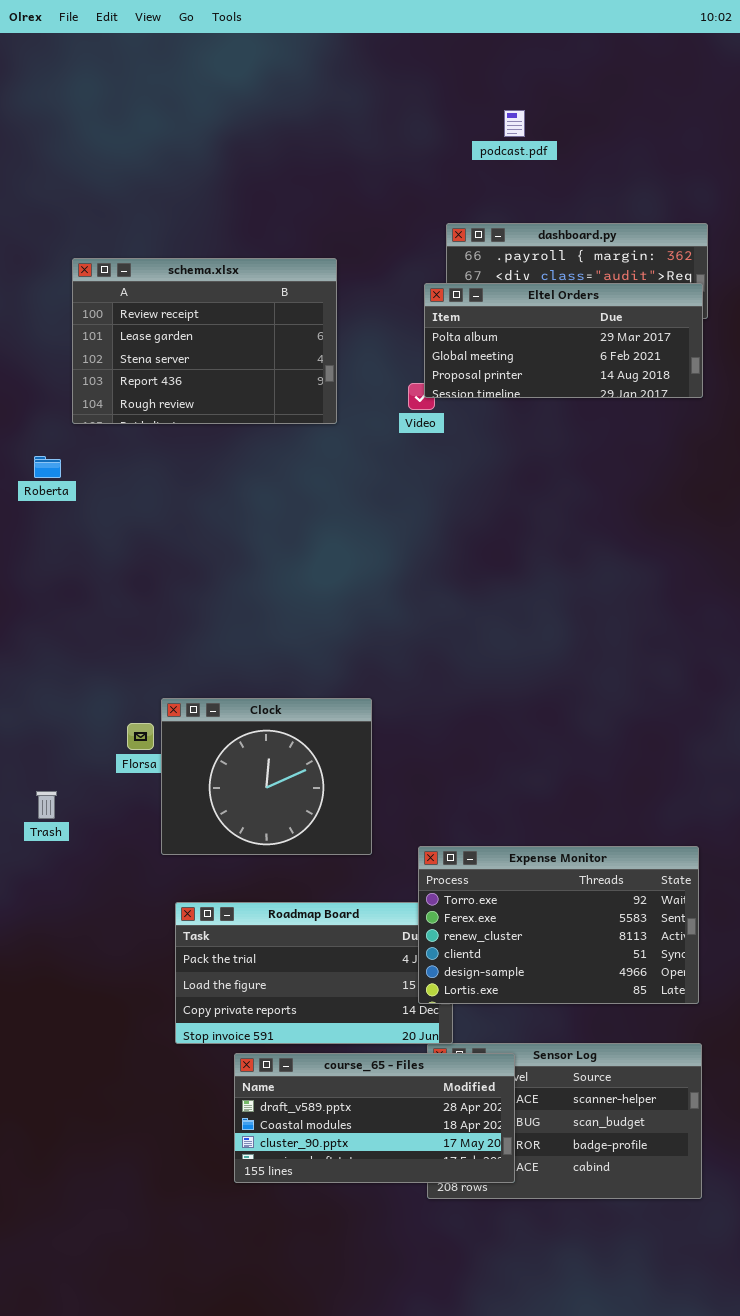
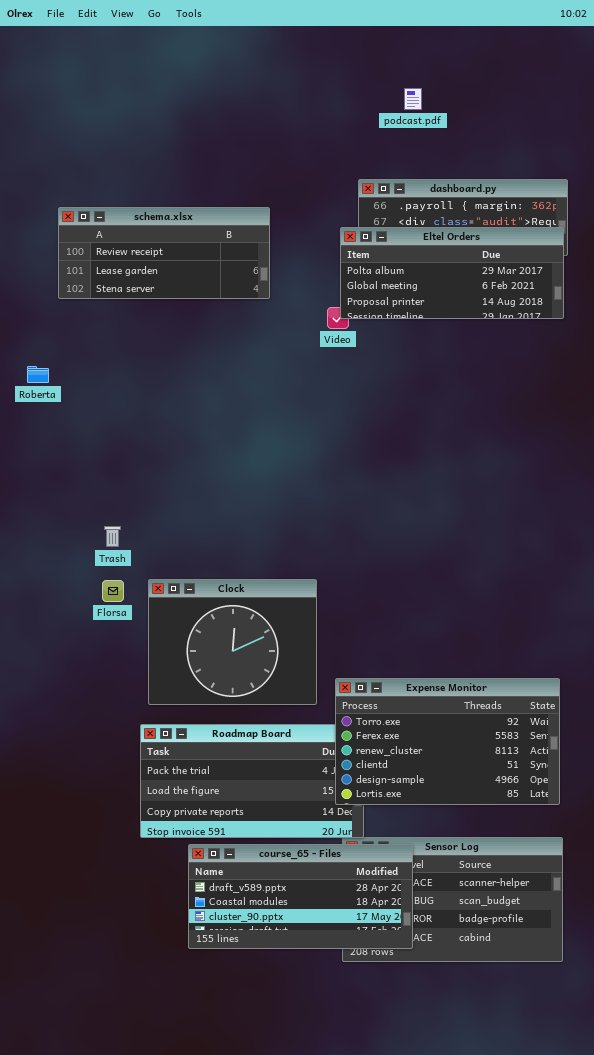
schema.xlsx: [72,258,337,424] -> [58,207,270,299], resized
Clock: [161,698,372,855] -> [148,579,317,705], moved
Trash: [36,791,57,819] -> [104,526,121,547], moved

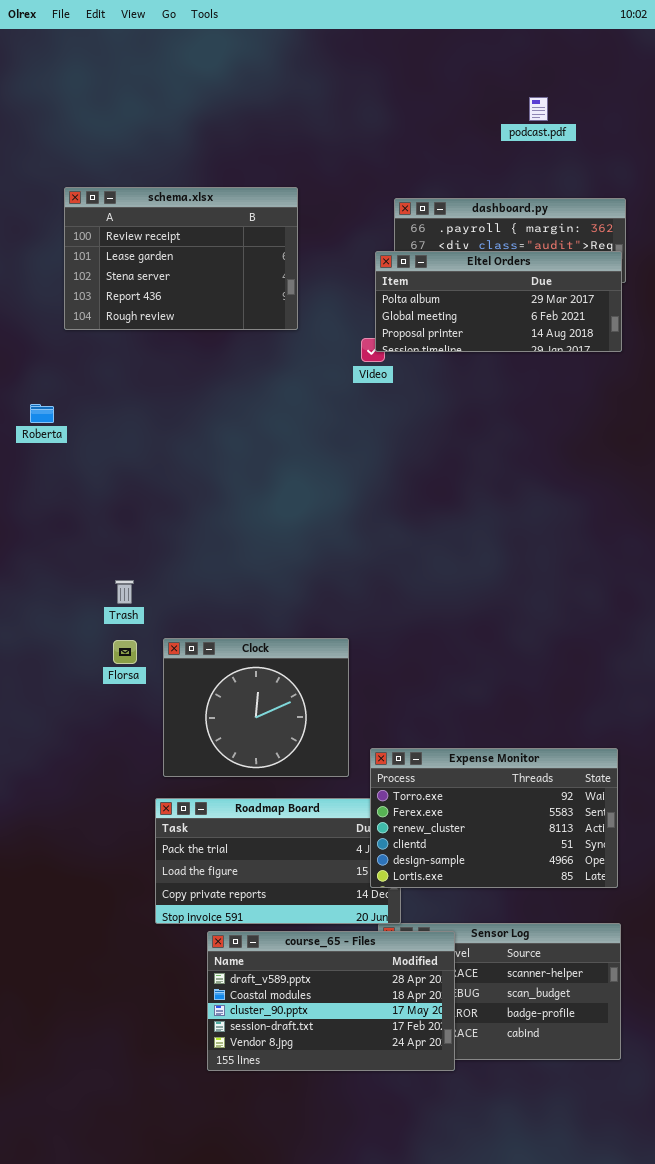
podcast.pdf: [404,88,422,110] -> [529,97,548,121], moved
schema.xlsx: [58,207,270,299] -> [64,187,298,330], resized
course_65 - Files: [188,844,413,949] -> [207,931,455,1071], resized

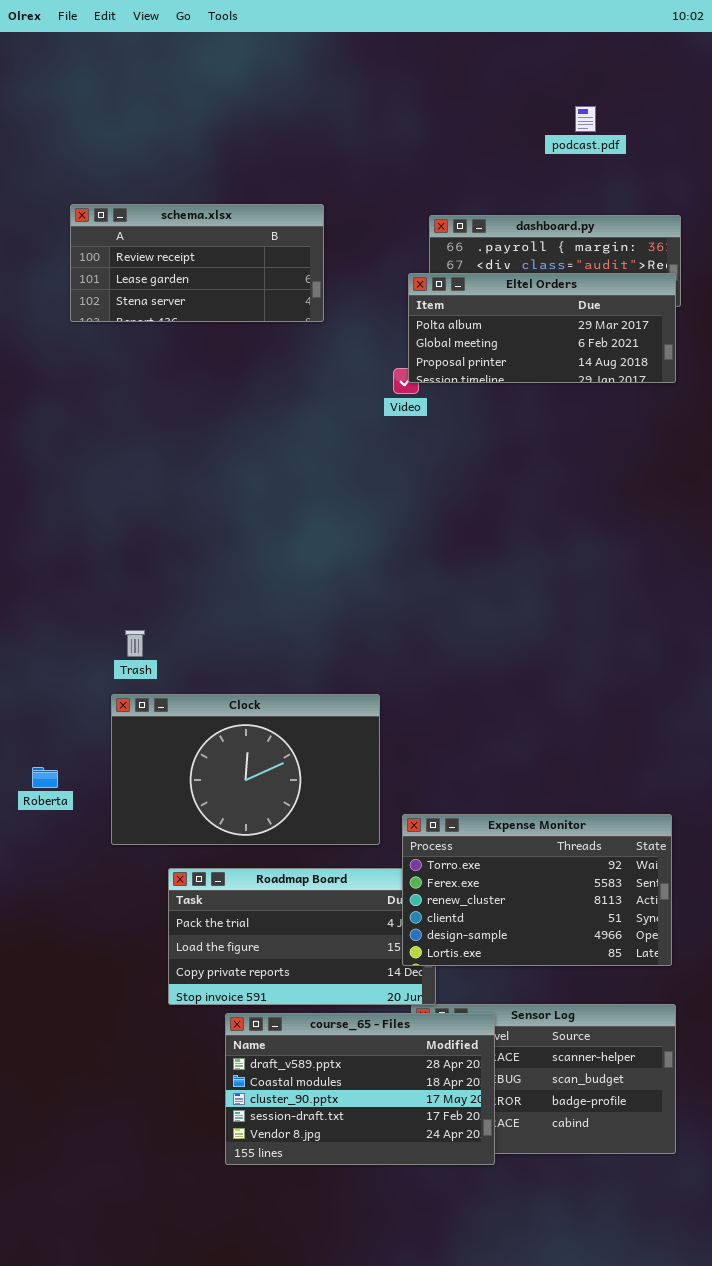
schema.xlsx: [64,187,298,330] -> [70,204,324,322], resized
Roberta: [30,404,54,423] -> [32,767,58,788], moved
Clock: [163,638,349,777] -> [111,694,380,845], resized

